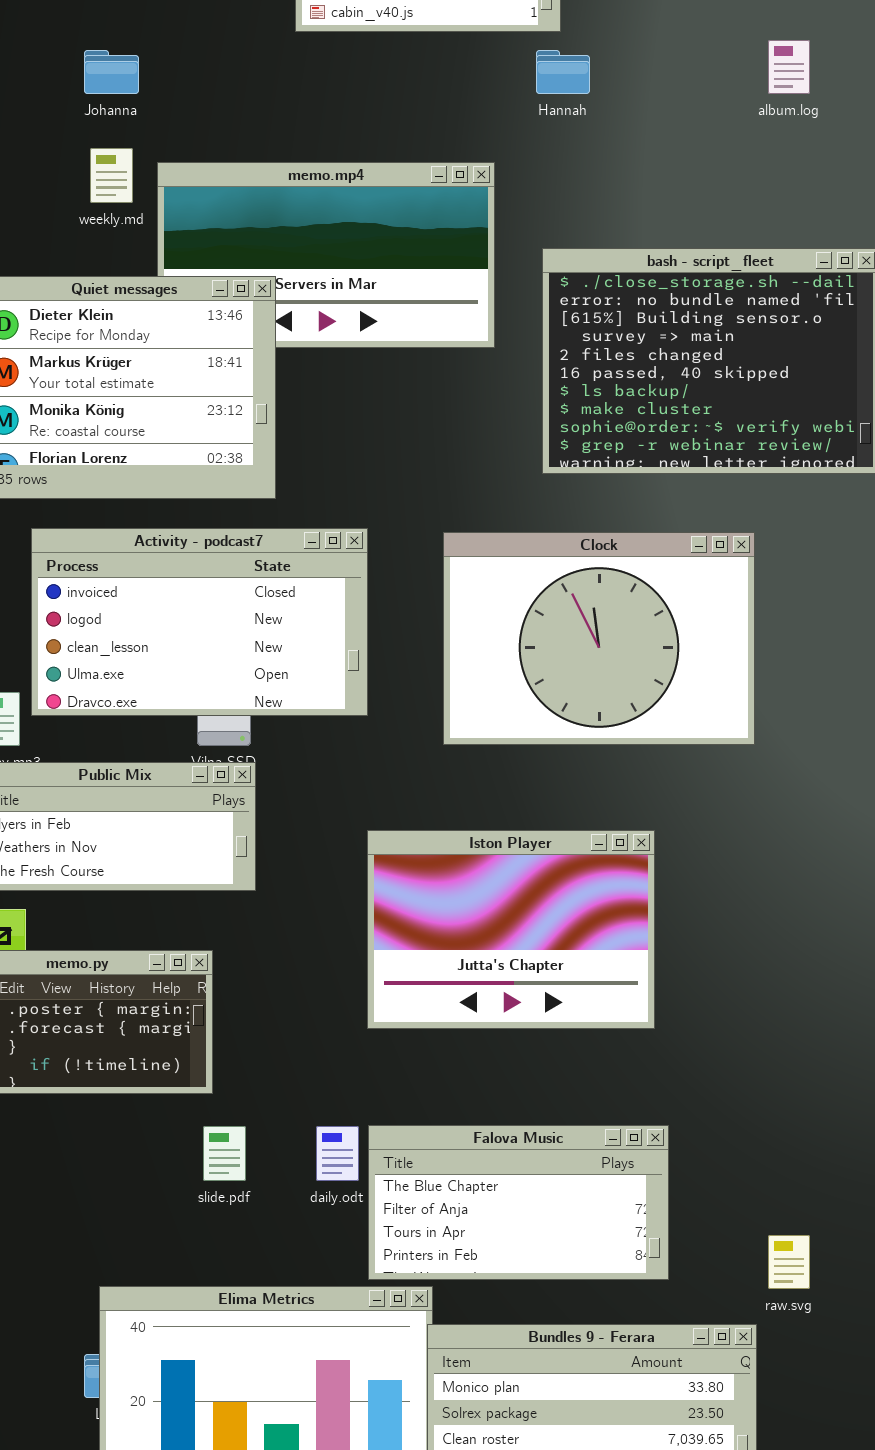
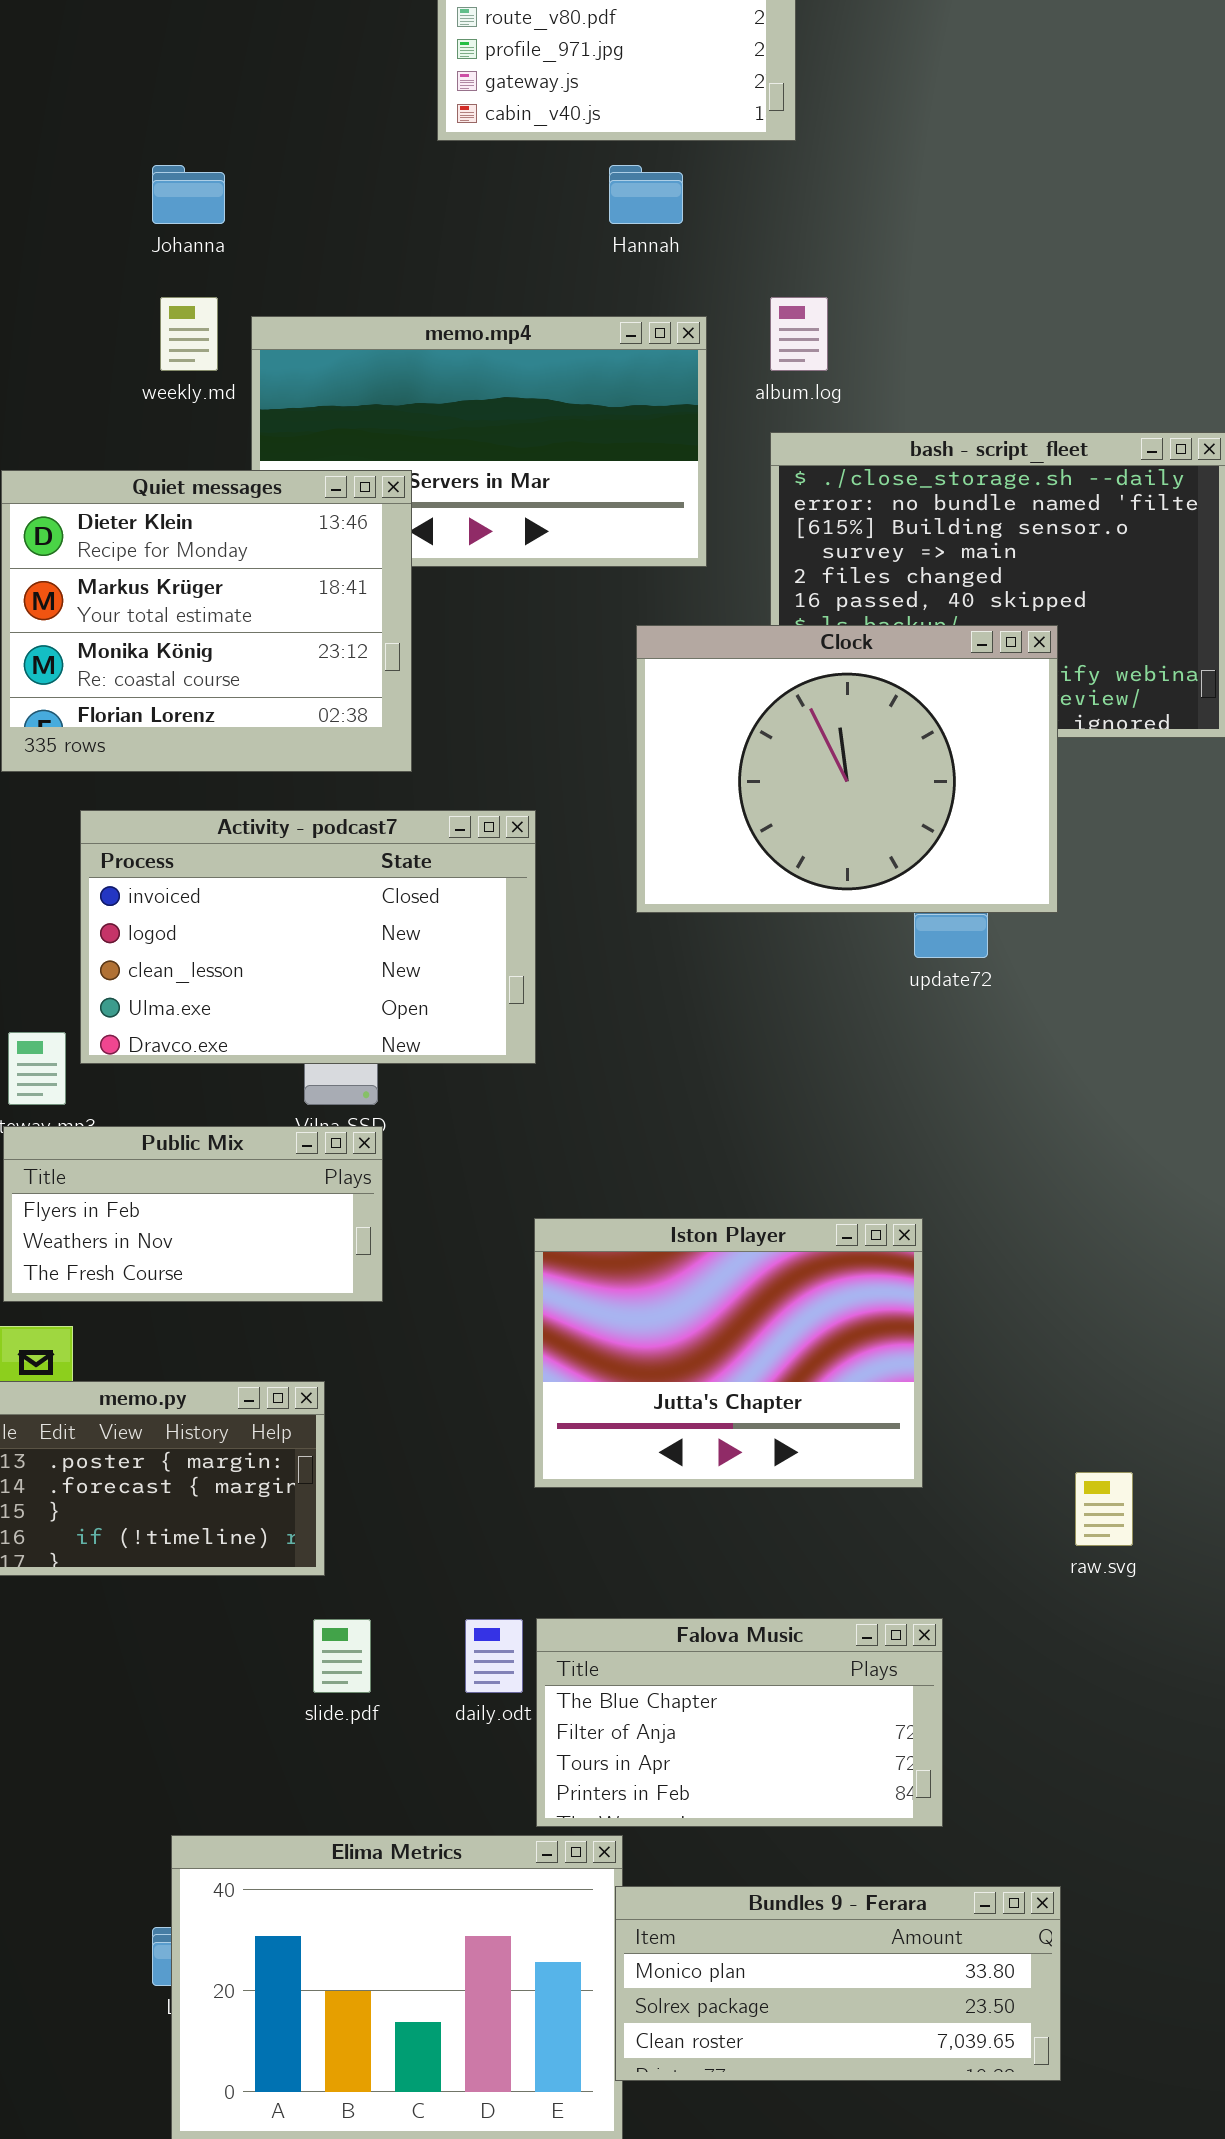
album.log: [768,40,810,94] -> [770,297,828,371], moved
Hannah: [536,50,590,94] -> [609,165,683,224], moved
Clock: [443,532,755,745] -> [636,625,1058,913], moved
raw.svg: [768,1235,810,1289] -> [1075,1472,1133,1546], moved

